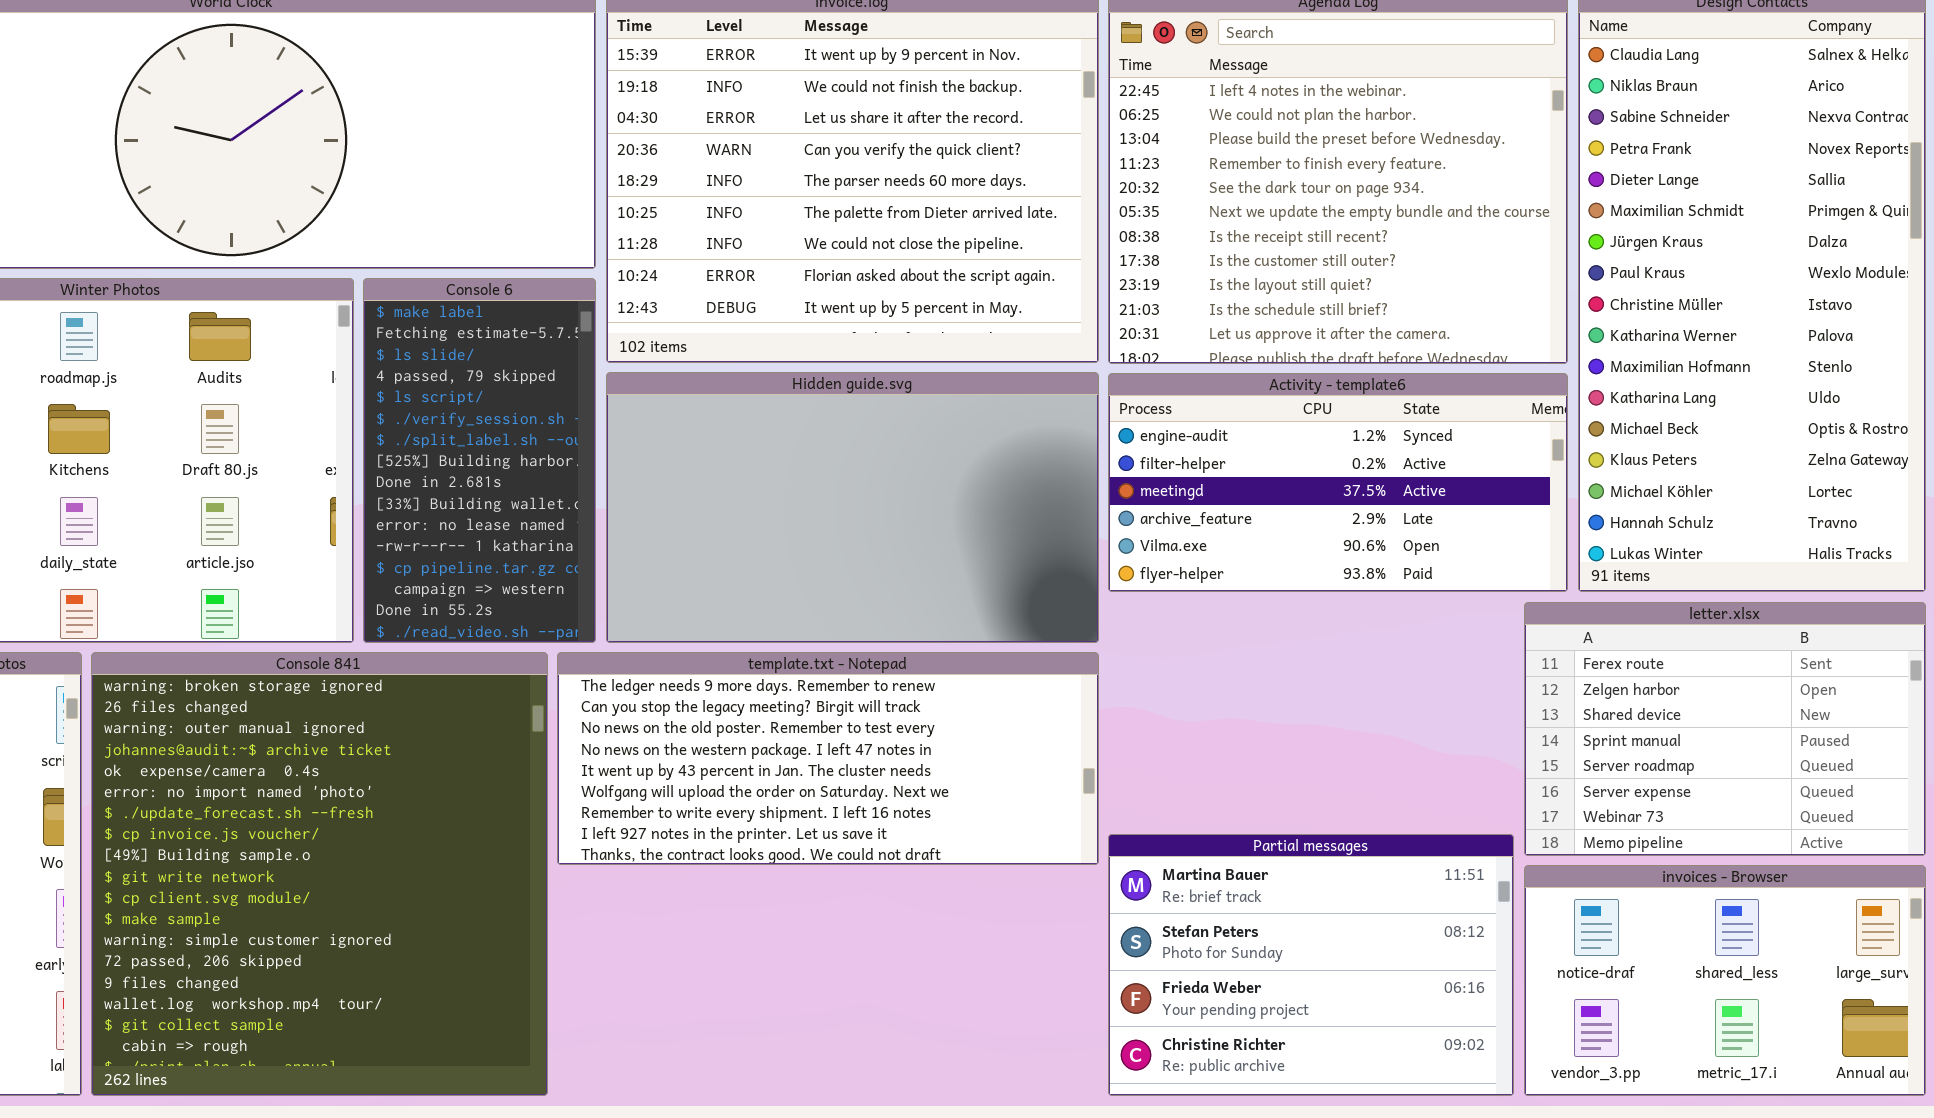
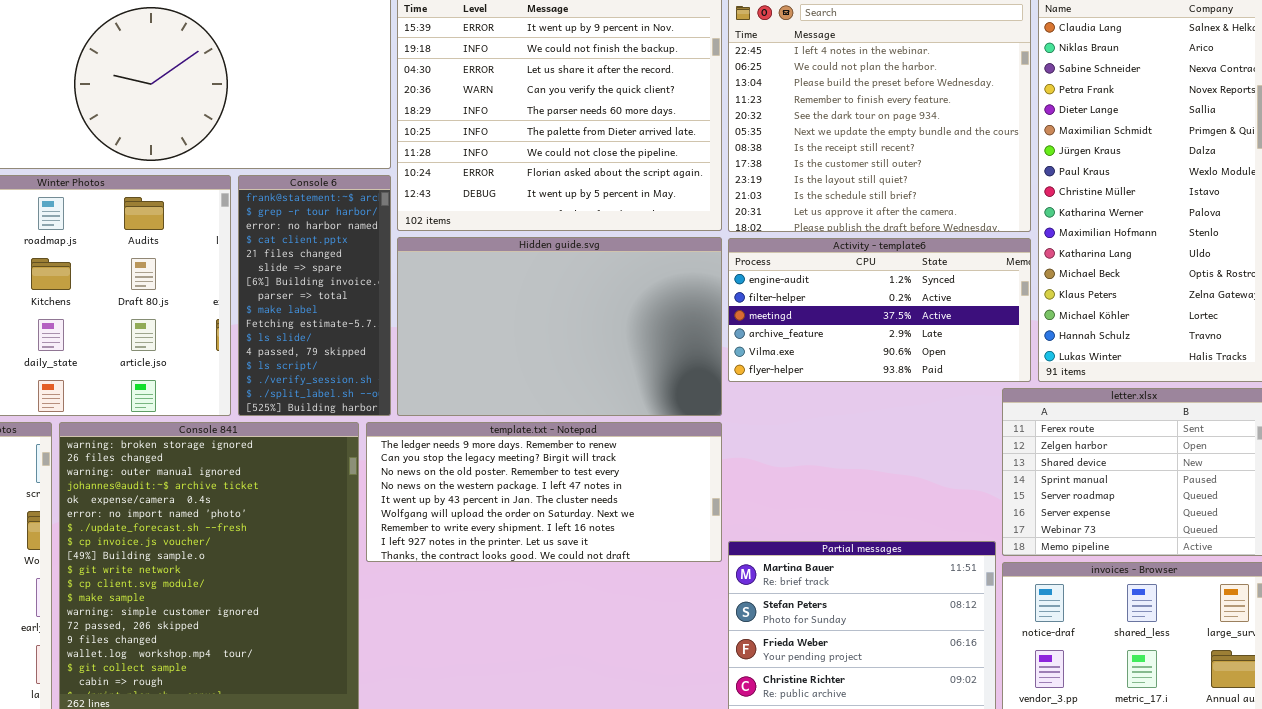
Console 6: [363,278,596,643] -> [238,175,391,416], scrolled up 8 rows

